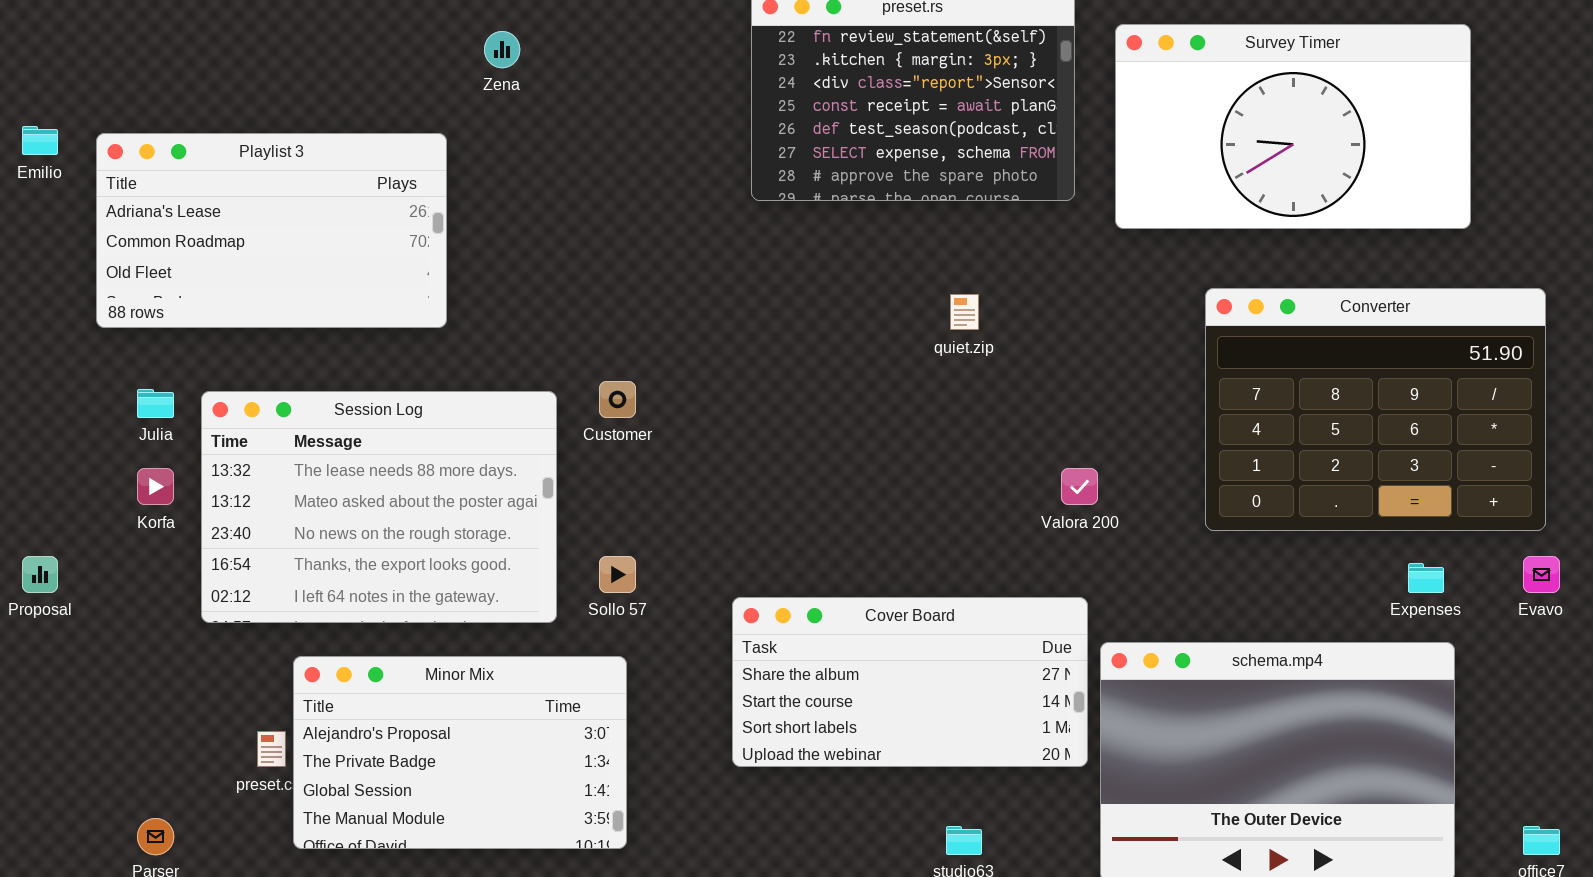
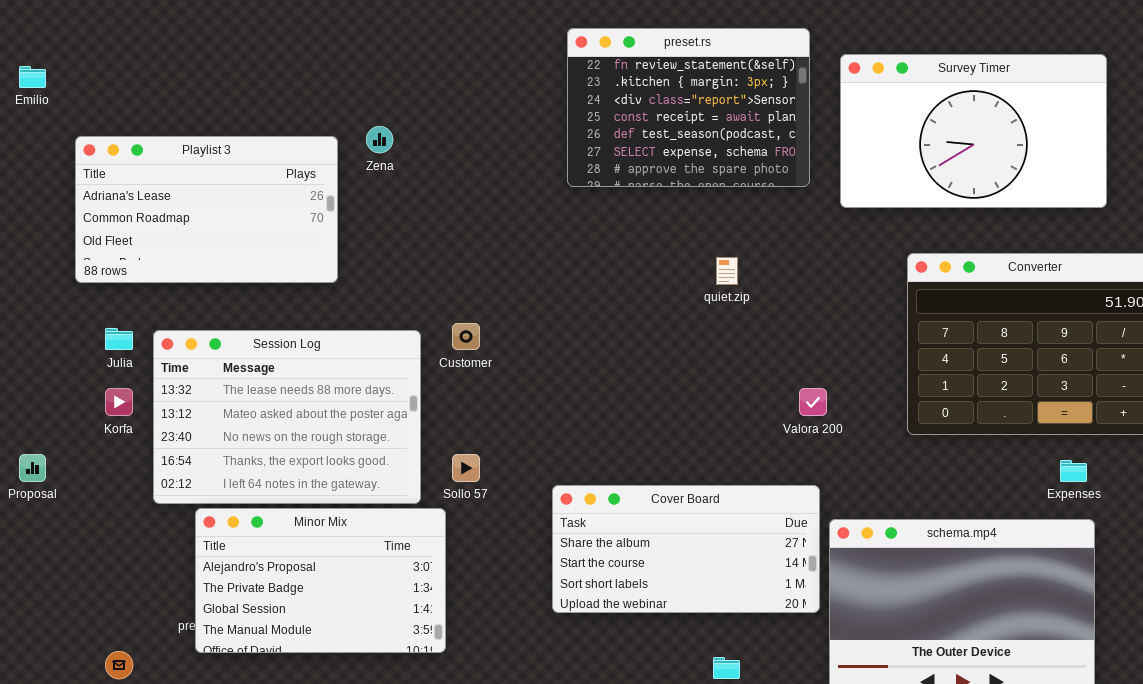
Zena: [484,31,520,68] -> [366,126,393,153], moved
Emilio: [22,126,58,155] -> [19,66,46,88], moved
Minor Mix: [293,656,627,849] -> [195,508,446,653], moved

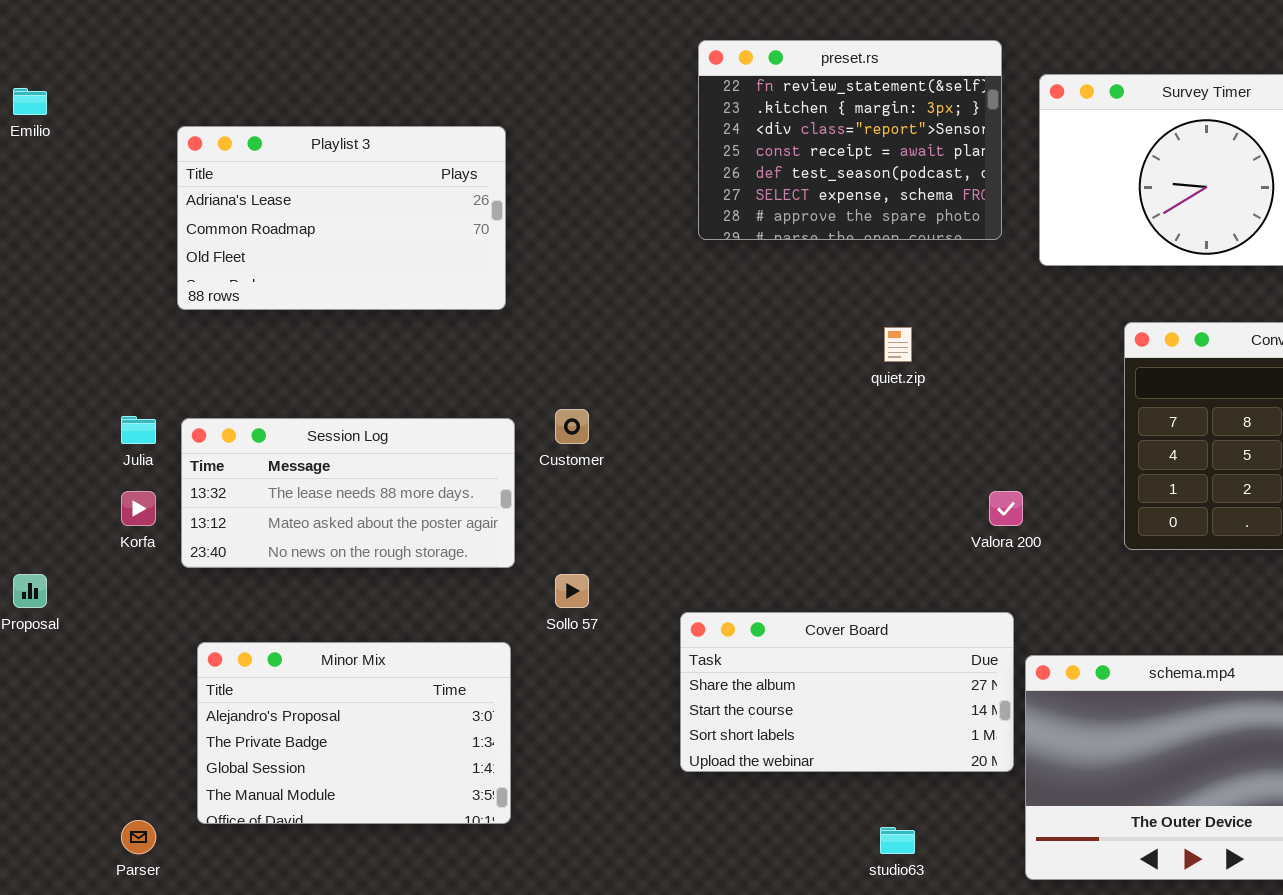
Playlist 3: [75,136,338,283] -> [177,126,506,310], moved
Session Log: [153,330,421,504] -> [181,418,515,568], resized
Minor Mix: [195,508,446,653] -> [197,642,511,824], moved

